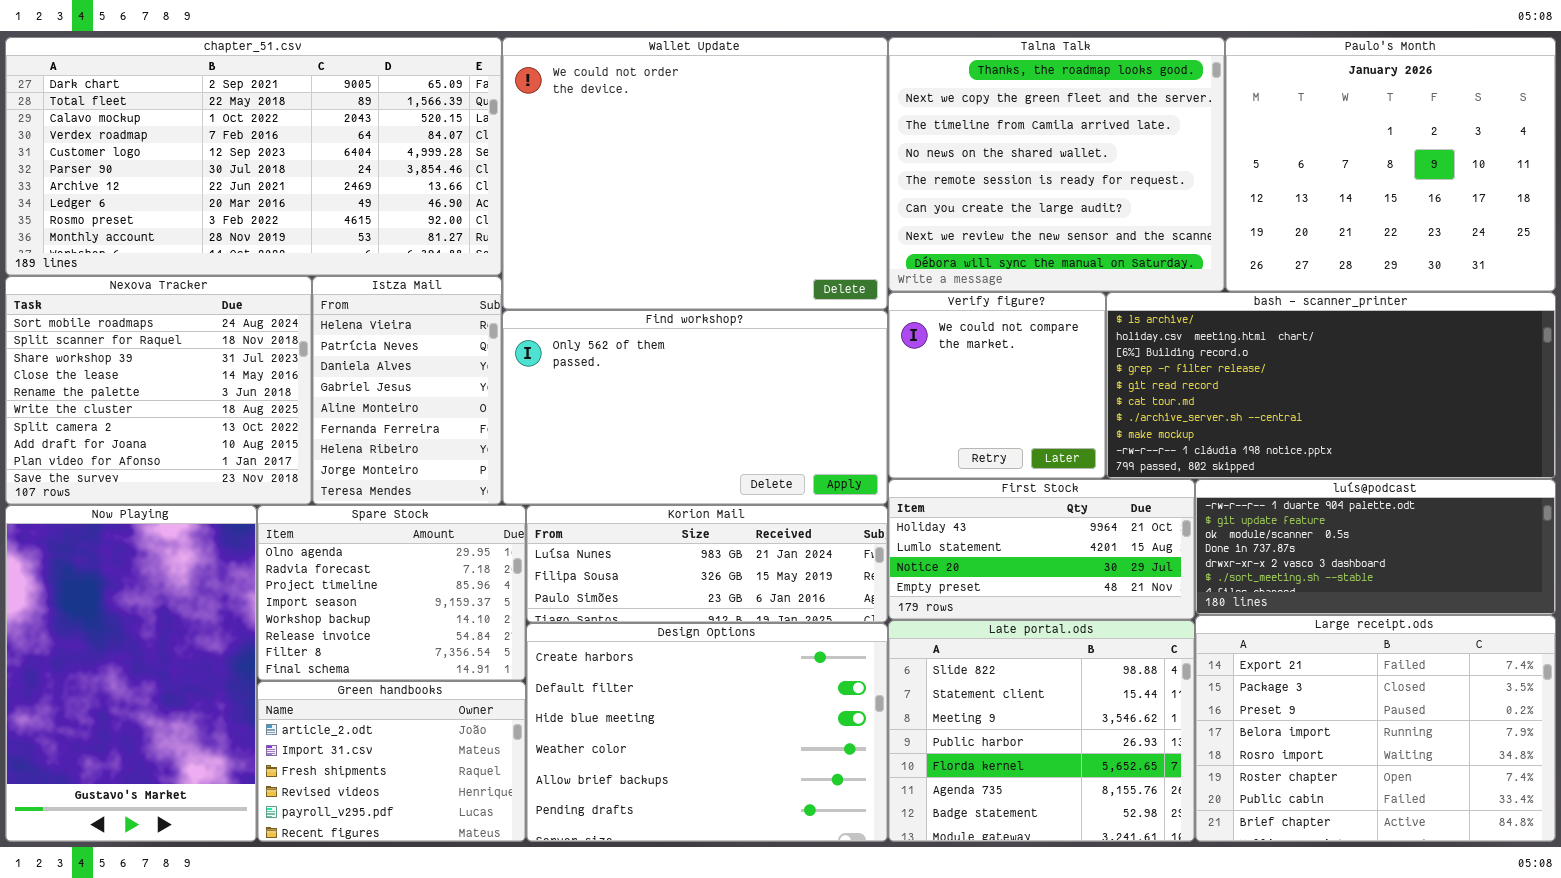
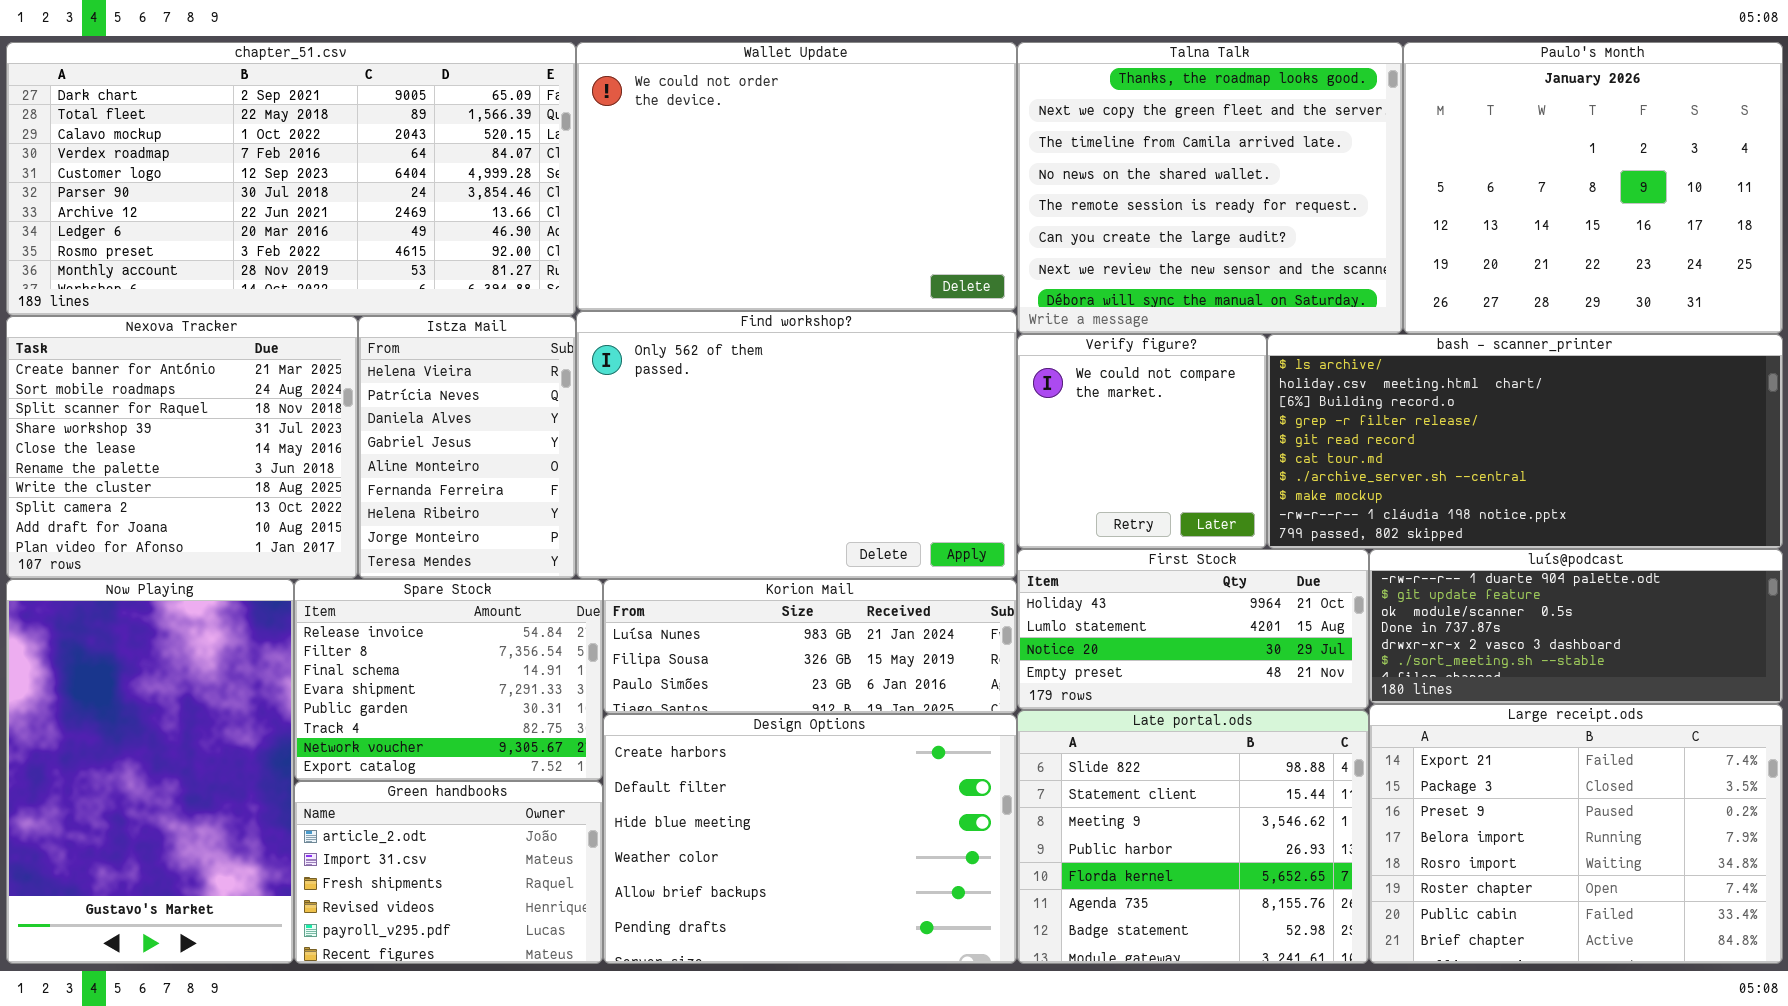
Wallet Update: [502,37,888,310] -> [576,42,1017,311], resized
Nexova Tracker: [5,276,312,505] -> [6,316,358,579], scrolled up 1 row
Find workshop?: [502,310,888,505] -> [576,311,1017,579], resized
Spare Stock: [257,505,526,681] -> [294,579,603,781], scrolled down 5 rows

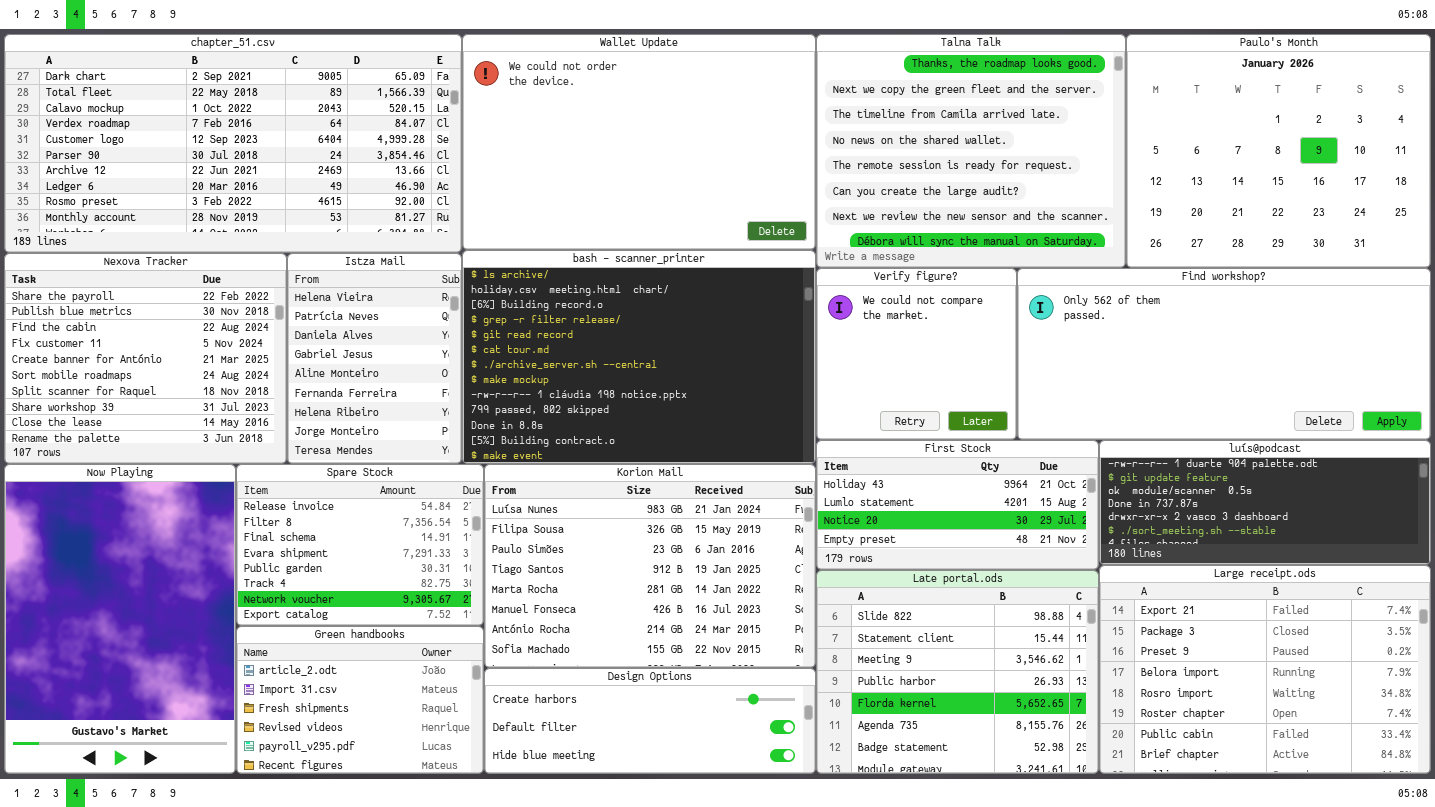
Find workshop?: [576,311,1017,579] -> [1017,268,1431,440], moved, resized
Nexova Tracker: [6,316,358,579] -> [4,253,287,464], scrolled up 4 rows
bash - scanner_printer: [1267,334,1783,549] -> [462,250,816,464], moved, resized
Korion Mail: [603,579,1017,714] -> [484,464,816,668], resized
Design Options: [603,714,1017,964] -> [484,668,816,774], resized

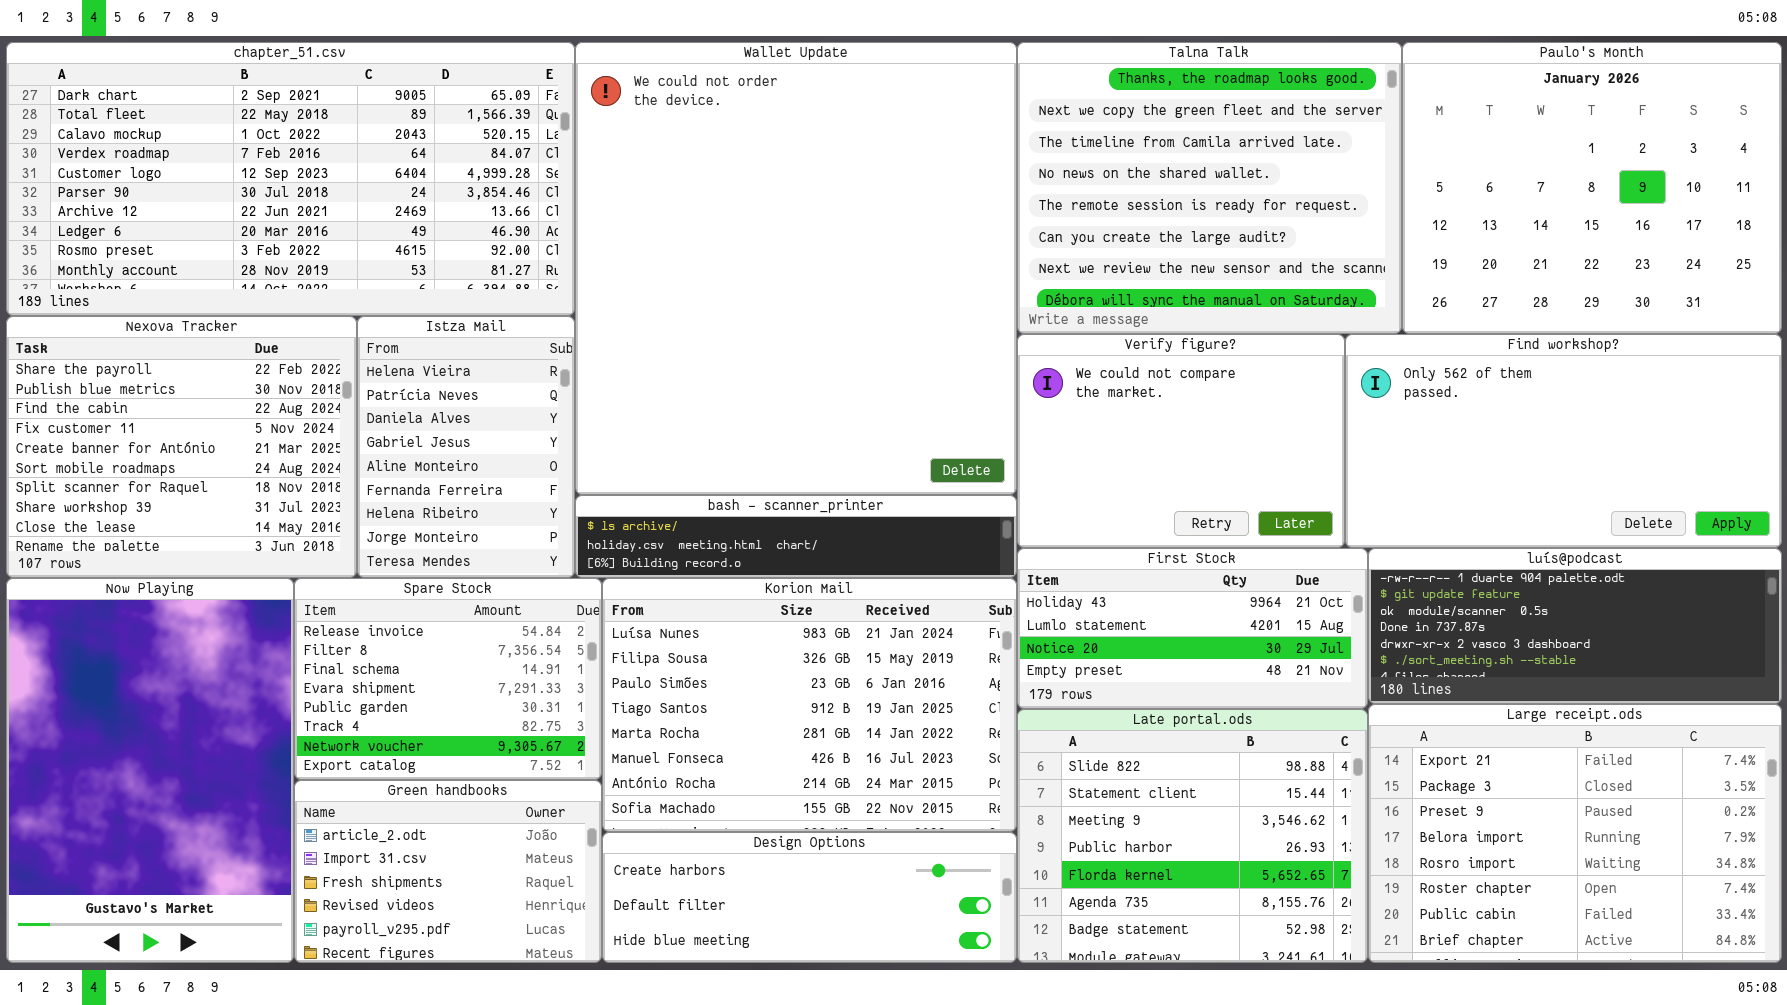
Wallet Update: [462,34,816,250] -> [575,42,1017,495], resized
bash - scanner_printer: [462,250,816,464] -> [575,495,1017,578], resized
Verify figure?: [816,268,1017,440] -> [1017,334,1345,548], resized
Find workshop?: [1017,268,1431,440] -> [1345,334,1782,548], resized

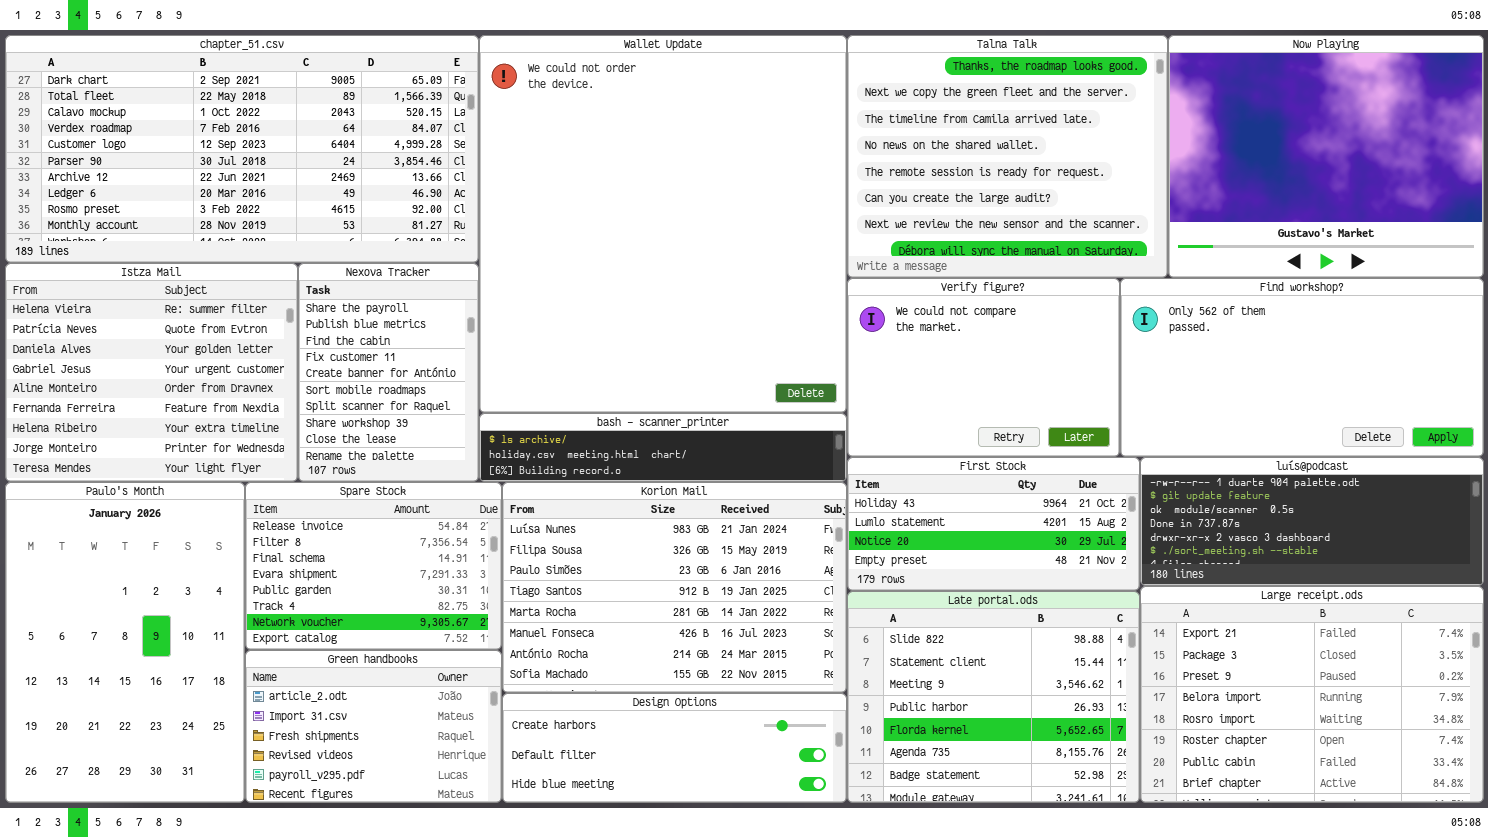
Paulo's Month: [1402,42,1782,334] -> [5,482,245,803], moved, resized
Nexova Tracker: [6,316,357,578] -> [298,263,479,482], moved, resized
Istza Mail: [357,316,575,578] -> [5,263,298,482], moved, resized
Now Playing: [6,578,294,963] -> [1168,35,1484,278], moved, resized

